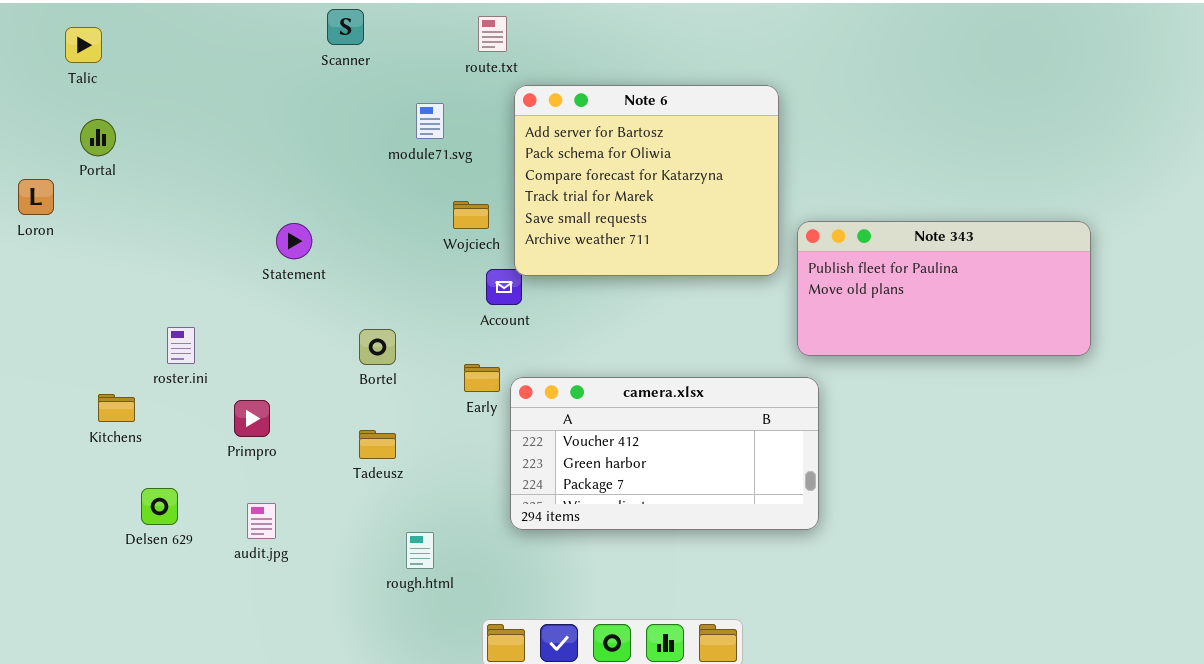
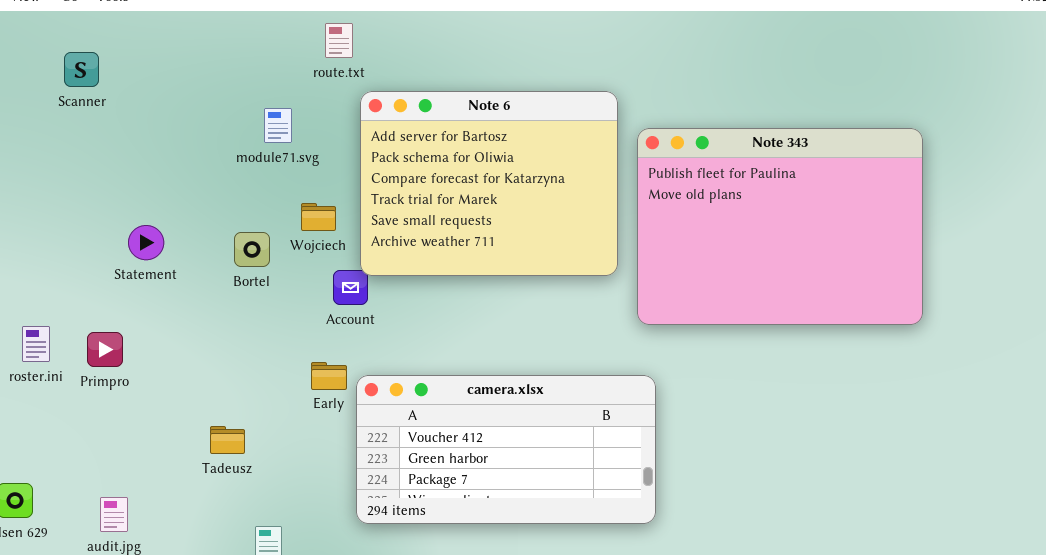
Scanner: [327,9,364,45] -> [64,52,99,87], moved
Note 343: [797,221,1091,356] -> [637,128,923,325], moved, resized
Bortel: [359,329,396,365] -> [234,232,270,267], moved
Primpro: [234,400,270,437] -> [87,332,123,367], moved

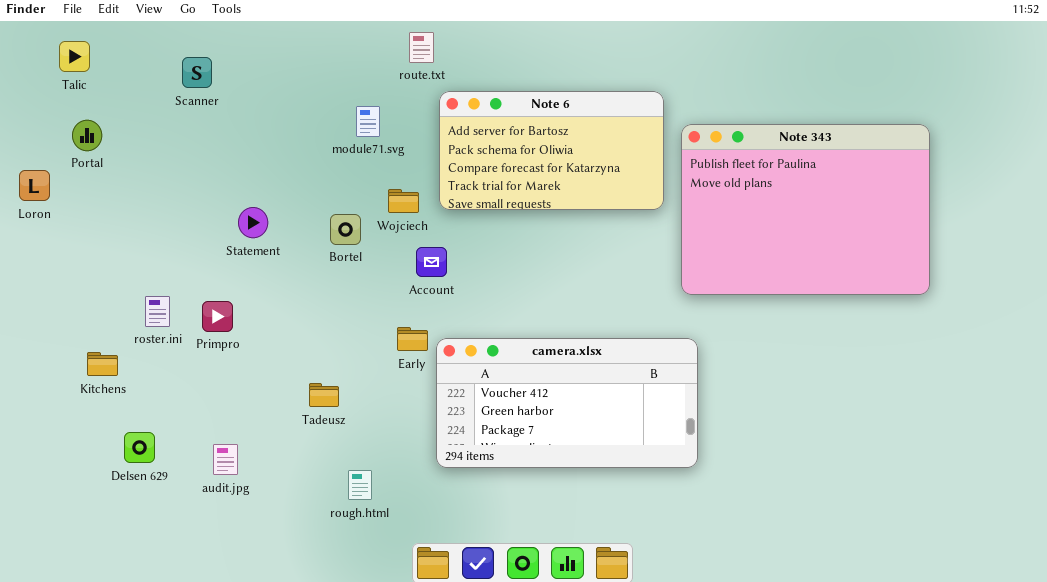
Note 6: [360,91,618,276] -> [439,91,664,210], resized

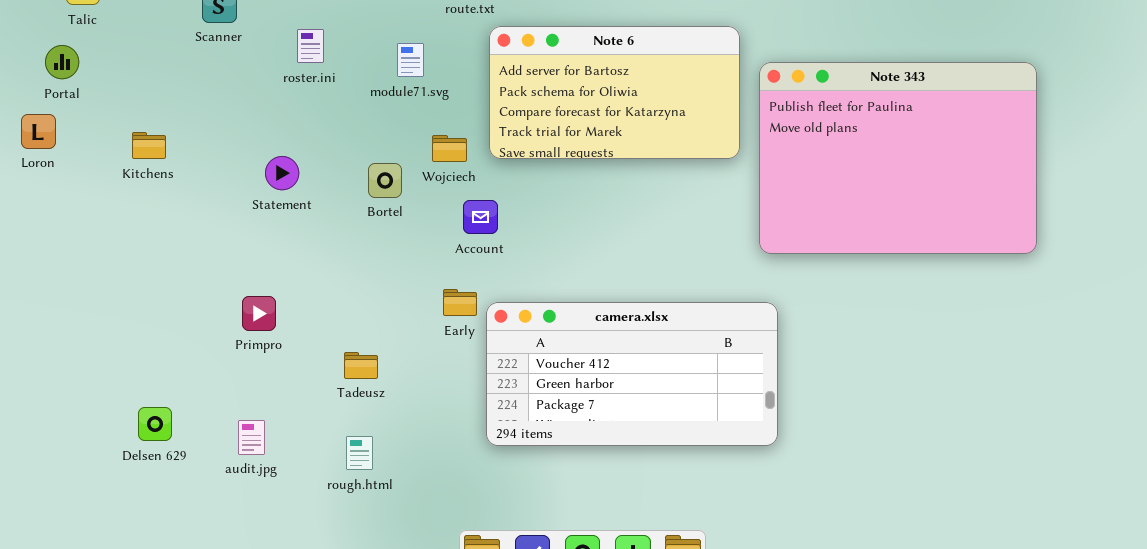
Portal: [72,120,102,151] -> [45,45,79,79], moved
roster.ini: [145,296,170,327] -> [297,29,324,63], moved
Primpro: [202,301,233,332] -> [242,296,276,331], moved
Kitchens: [87,352,118,376] -> [132,132,166,159], moved
rough.html: [348,470,372,500] -> [346,436,373,470], moved

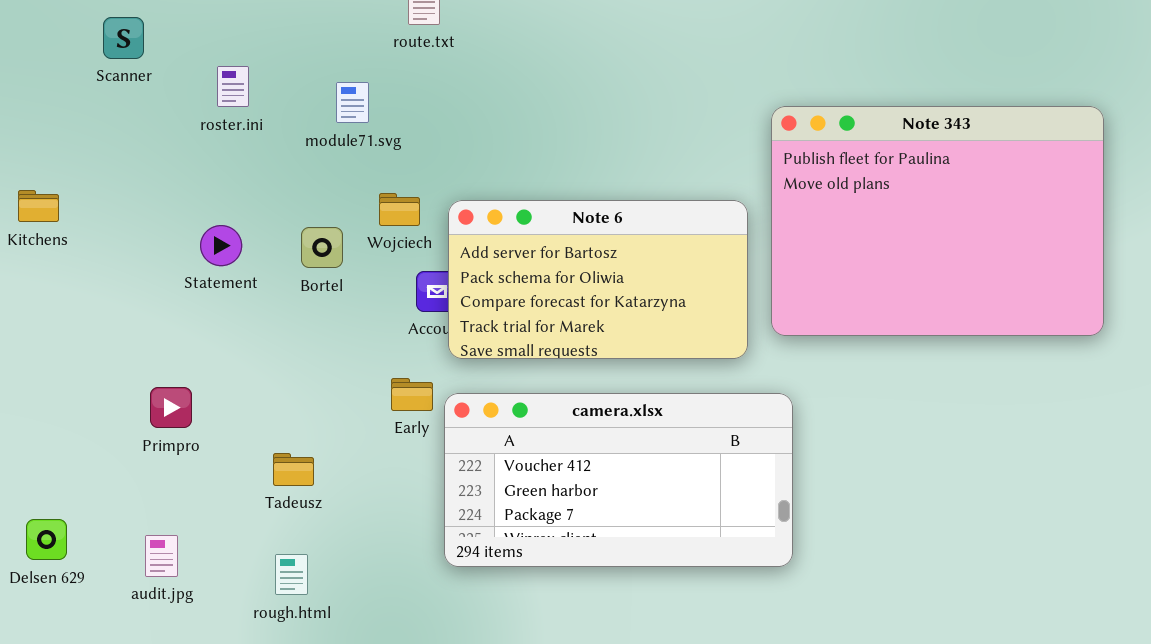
Note 6: [489,26,740,159] -> [448,200,748,359], moved
Statement: [265,156,299,190] -> [200,225,242,266], moved

